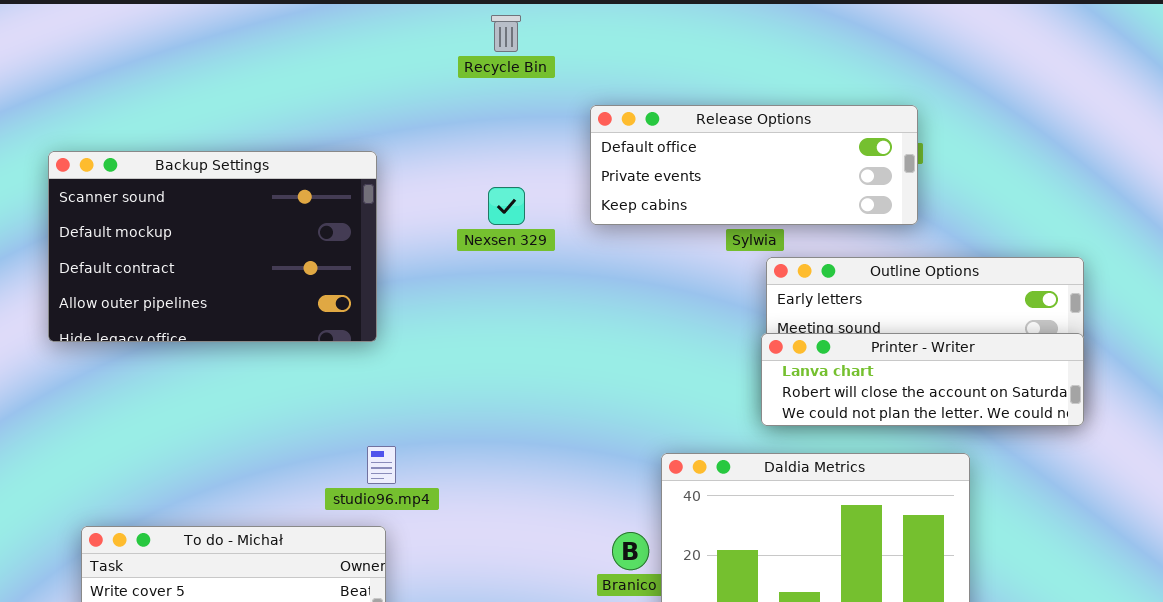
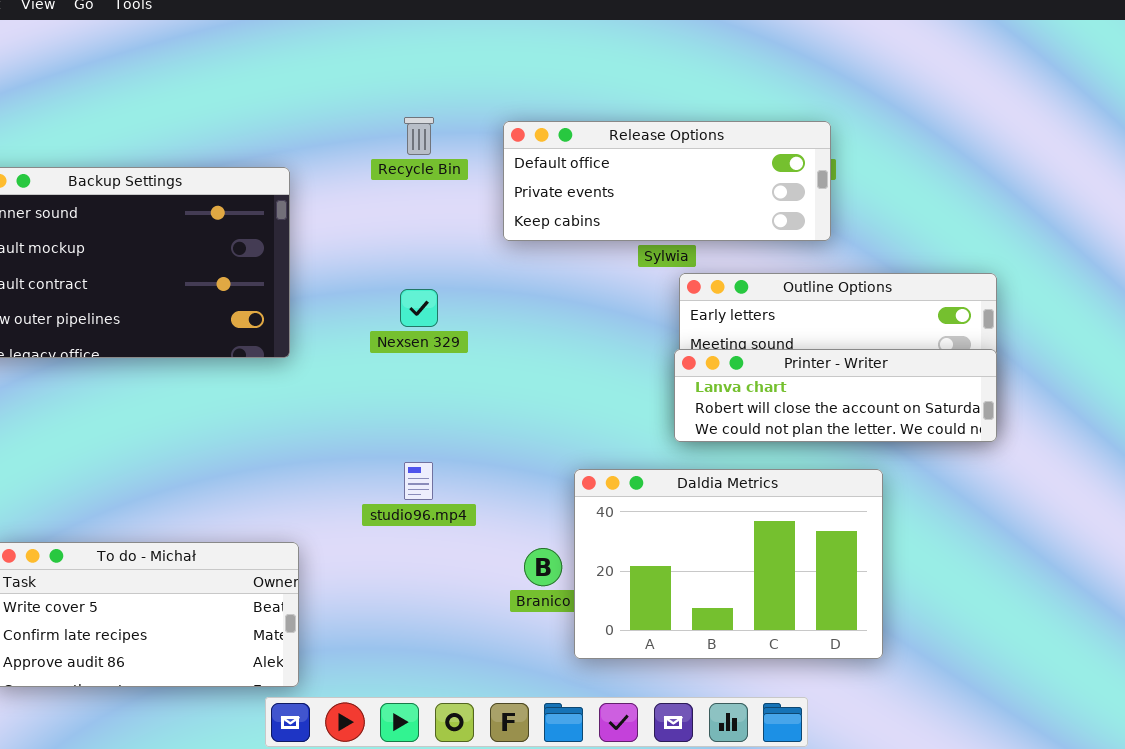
Recycle Bin: [491,15,521,52] -> [404,117,434,155], moved
Nexsen 329: [488,187,525,225] -> [400,289,438,327], moved
studio96.mp4: [367,446,396,484] -> [404,462,433,500], moved

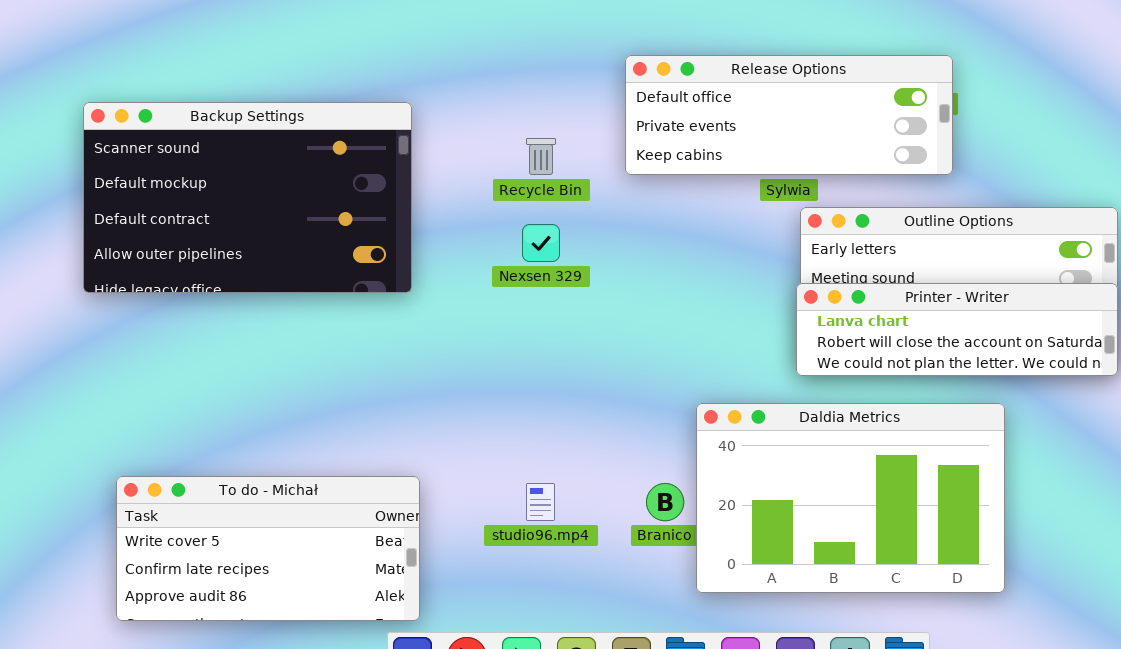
Recycle Bin: [404,117,434,155] -> [526,138,556,175], moved
studio96.mp4: [404,462,433,500] -> [526,483,555,521], moved

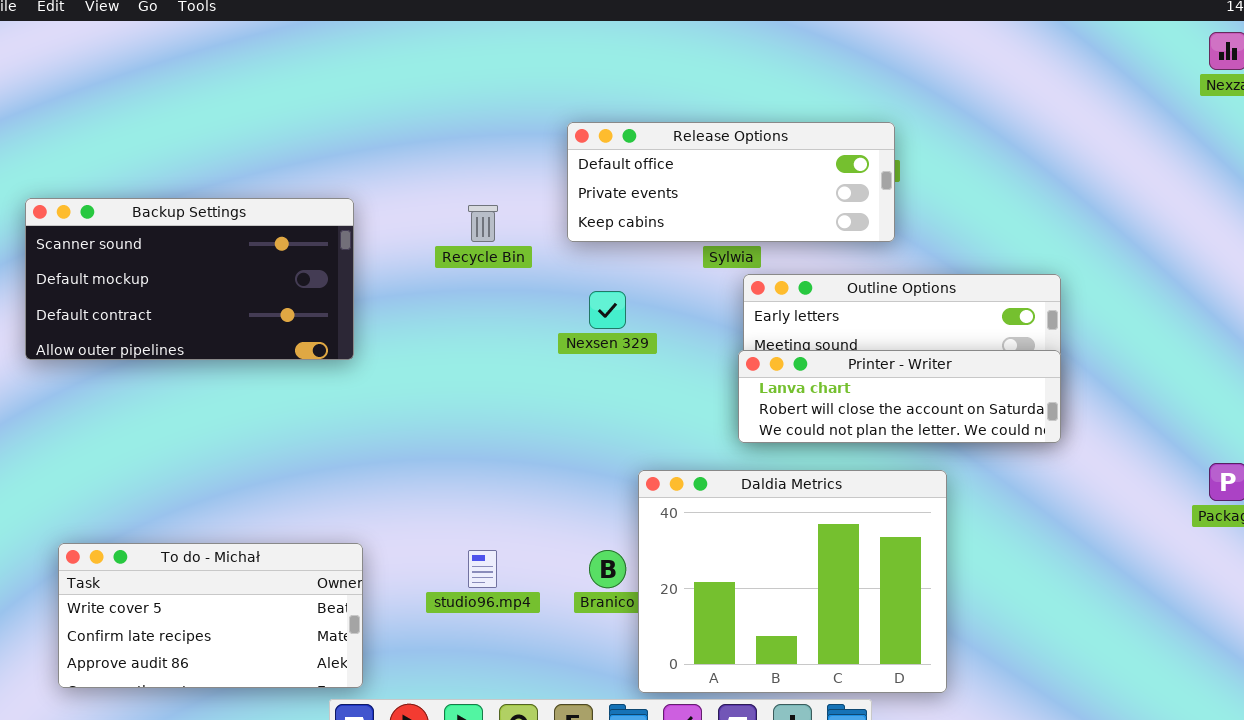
Backup Settings: [83,102,412,293] -> [25,198,354,360], resized
Nexsen 329: [522,224,560,262] -> [589,291,626,329], moved
Daldia Metrics: [696,403,1005,593] -> [638,470,947,693], resized

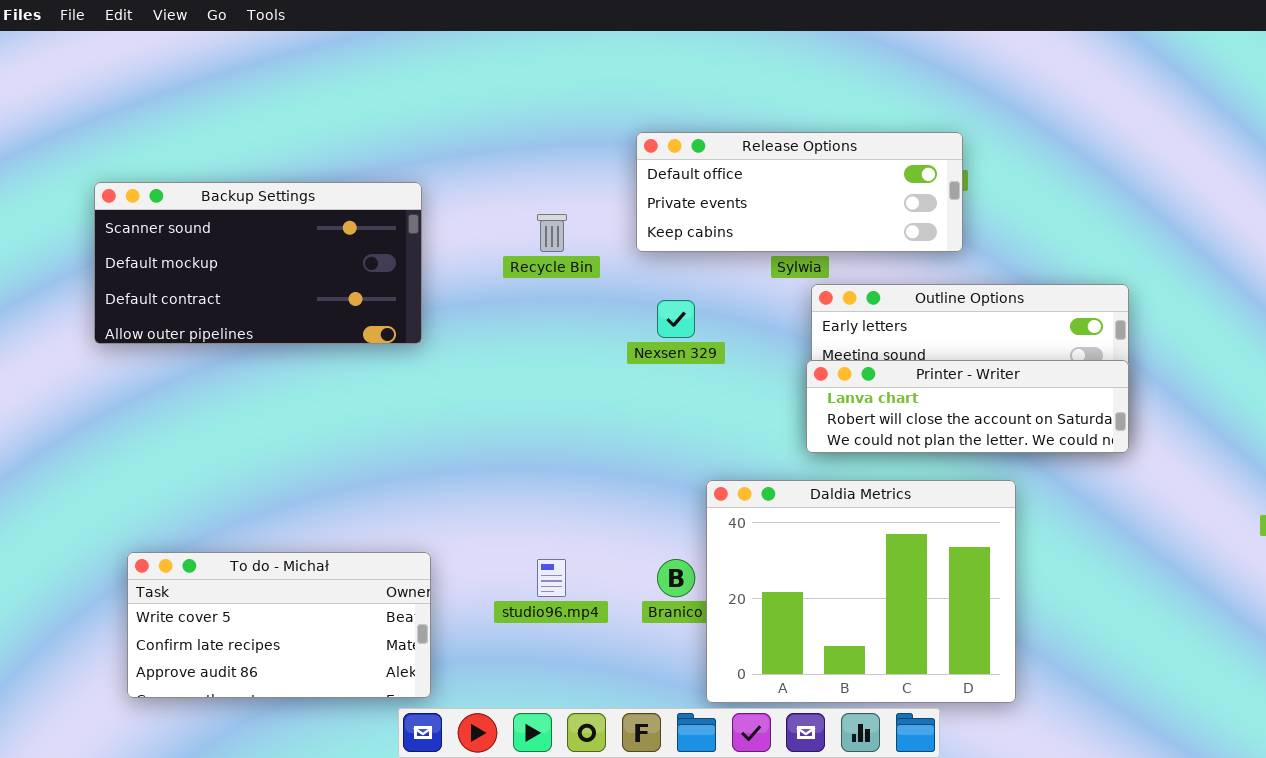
Backup Settings: [25,198,354,360] -> [94,182,422,344], moved

